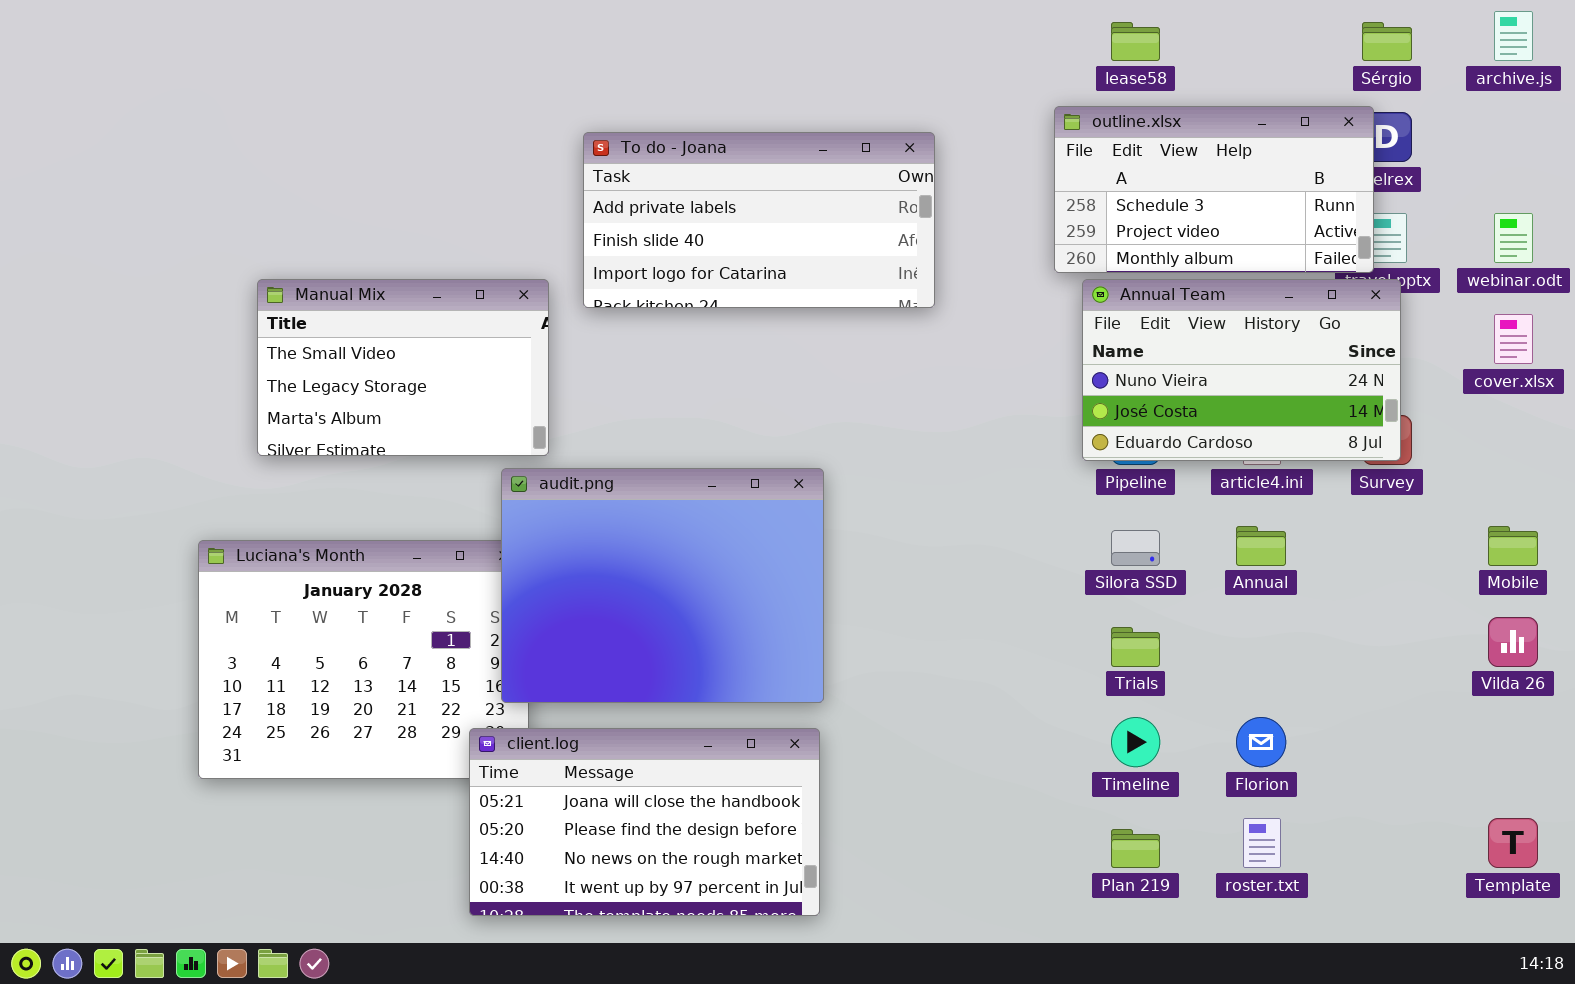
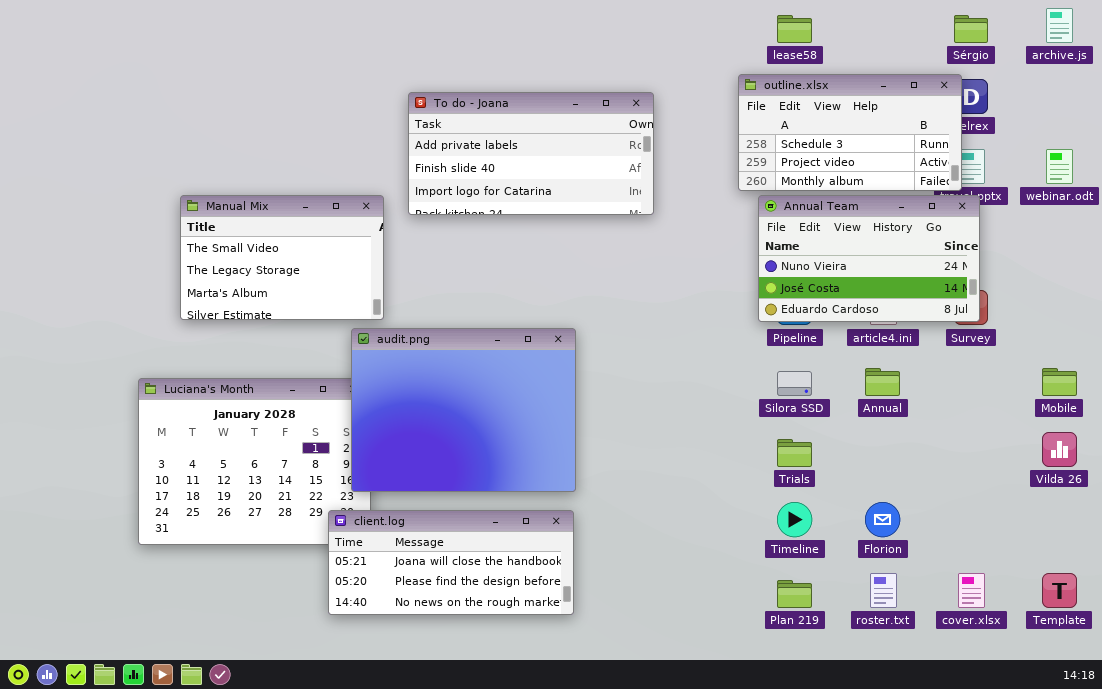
cover.xlsx: [1494,314,1533,364] -> [958,573,985,608], moved
client.log: [469,728,820,916] -> [328,510,574,615], resized

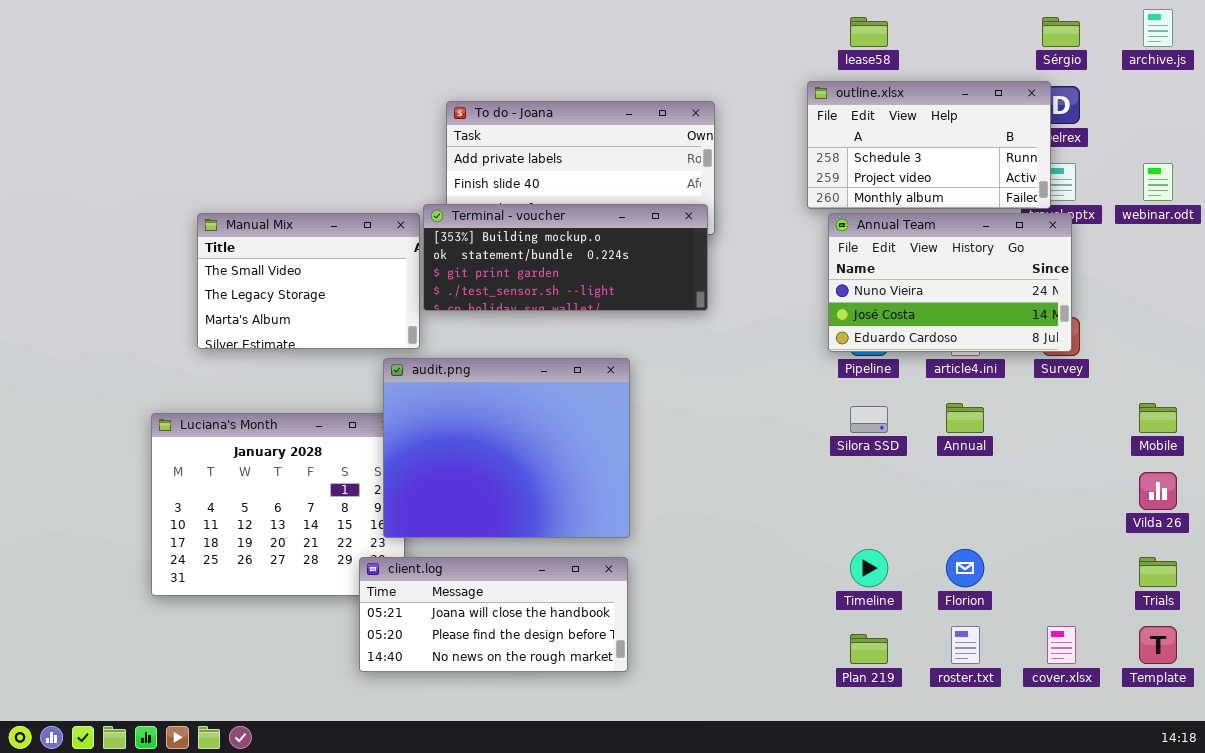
Terminal - voucher: none -> [423,204,708,311], opened
Trials: [777,439,812,467] -> [1139,557,1177,587], moved

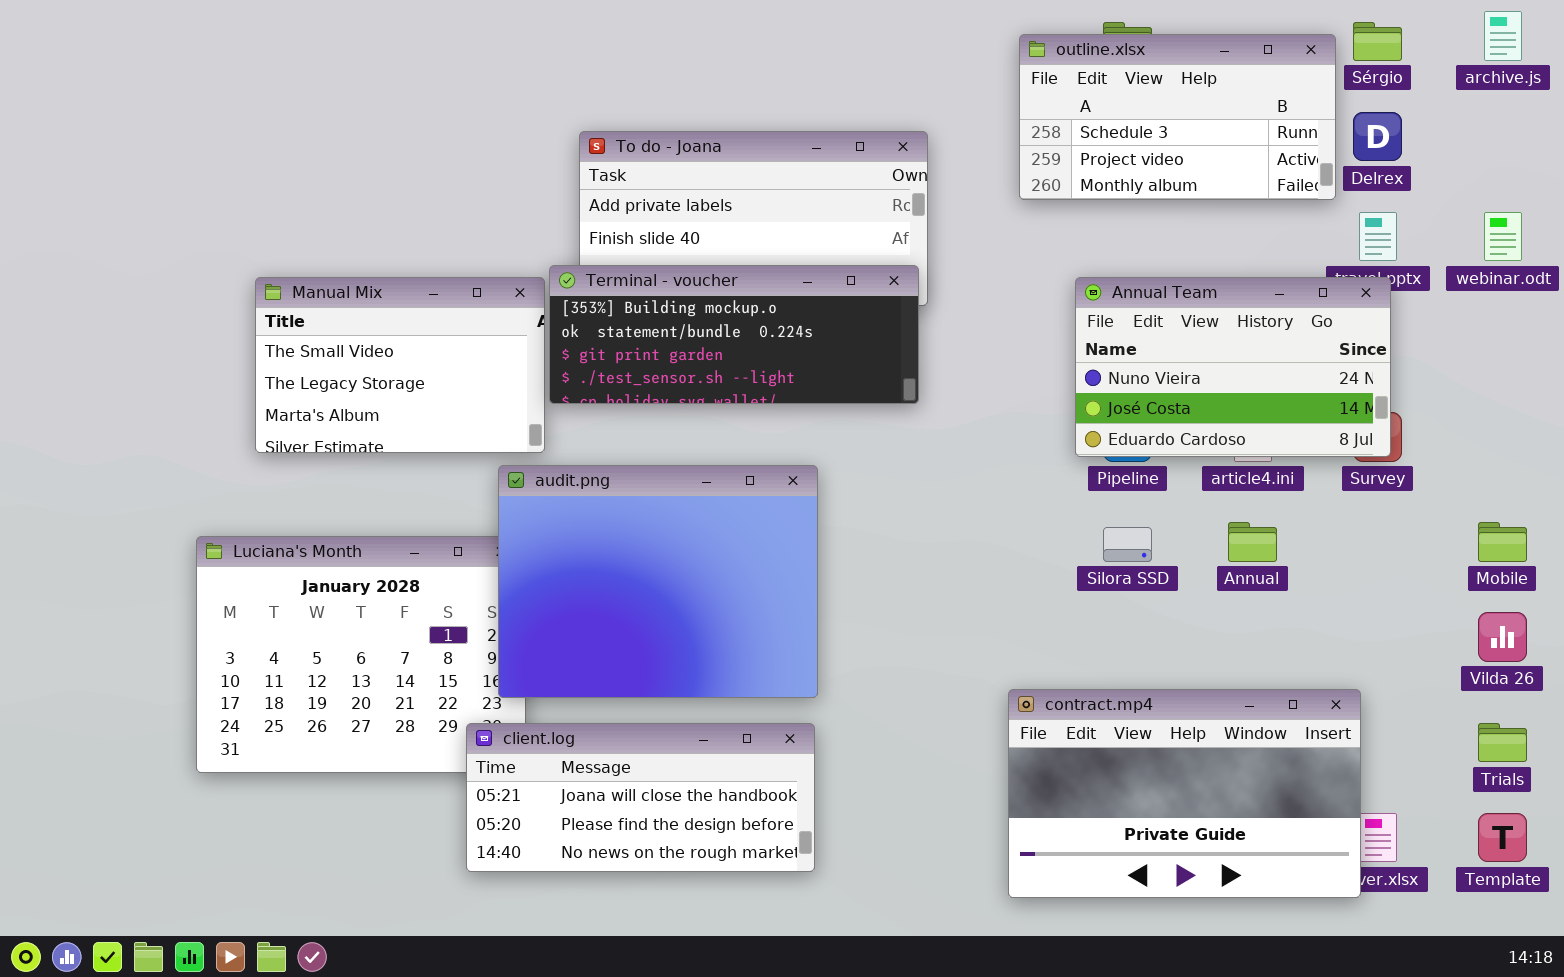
outline.xlsx: [807,81,1051,209] -> [1019,34,1336,200], moved
contract.mp4: none -> [1008,689,1361,898], opened

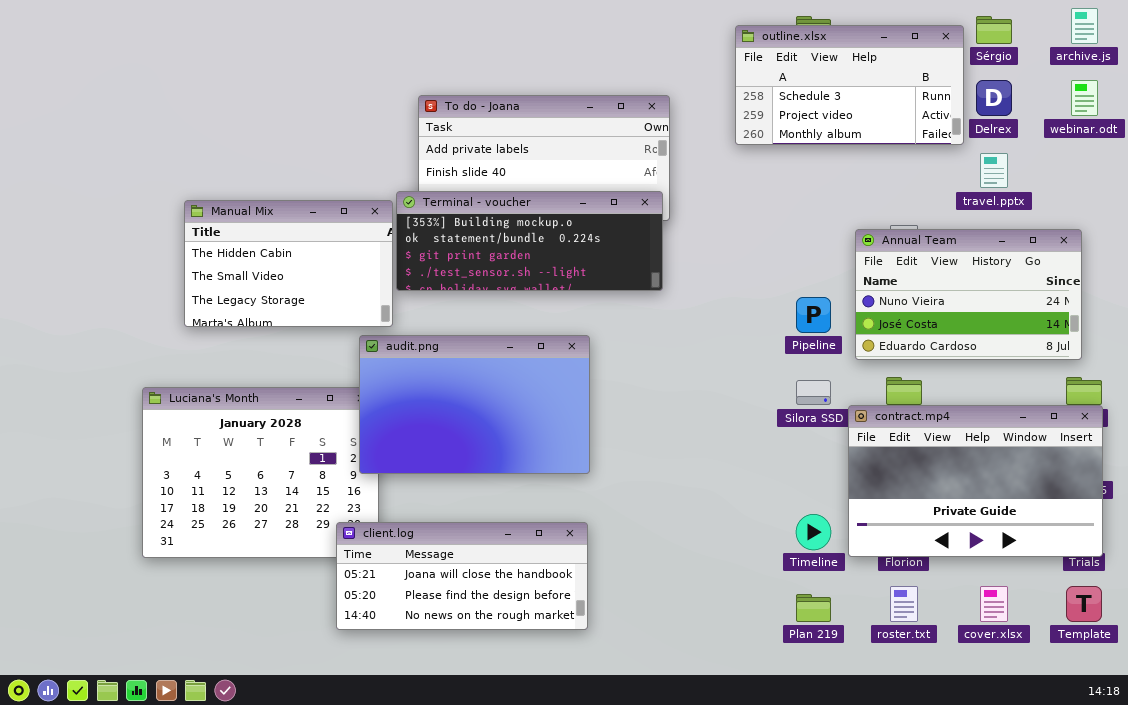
webinar.odt: [1484,212,1522,261] -> [1071,80,1098,116], moved
Manual Mix: [255,277,545,453] -> [184,200,393,327], scrolled up 1 row
Annual Team: [1075,277,1391,457] -> [855,229,1082,360], moved
audit.png: [498,465,818,698] -> [359,335,590,474], resized
contract.mp4: [1008,689,1361,898] -> [848,405,1103,557], moved

